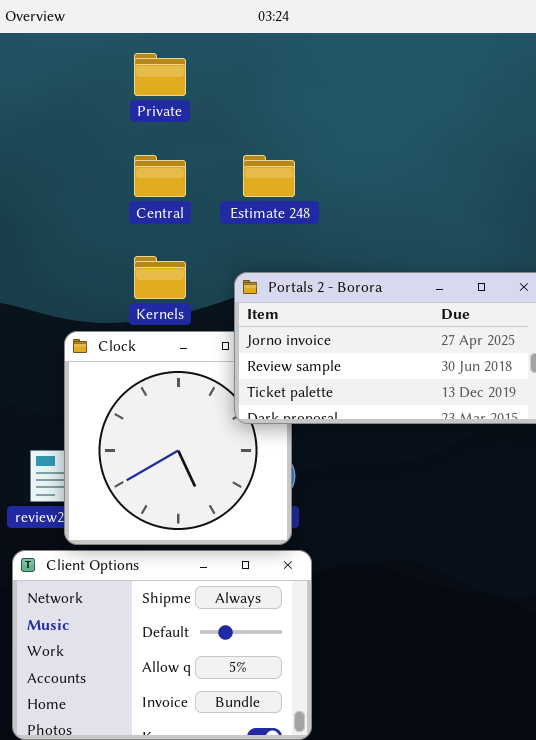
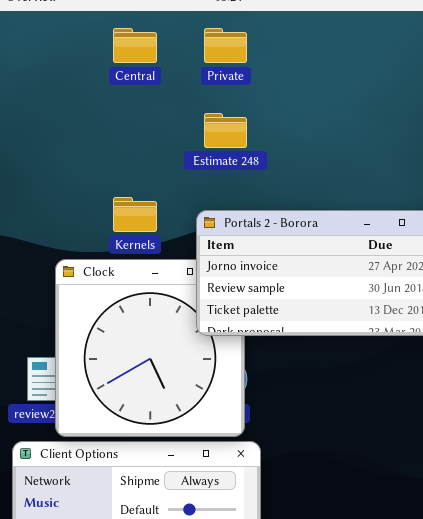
Private: [134,53,186,96] -> [204,28,247,63], moved
Central: [134,155,186,197] -> [113,28,157,63], moved

